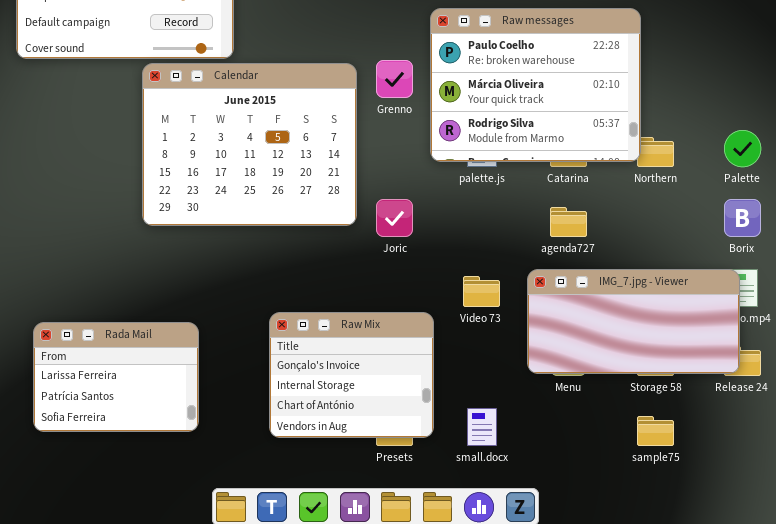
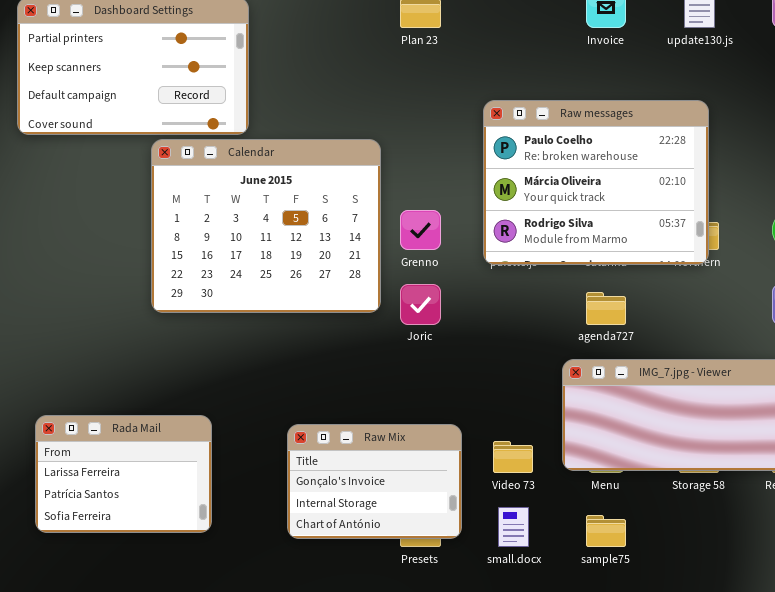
Raw messages: [430,8,641,162] -> [483,100,709,265], moved
Grenno: [376,60,413,98] -> [400,210,441,250], moved
Video 73: [463,276,500,307] -> [493,441,533,473], moved
Raw Mix: [269,312,434,438] -> [287,424,462,539], resized
sample75: [637,416,674,446] -> [586,515,626,547], moved

